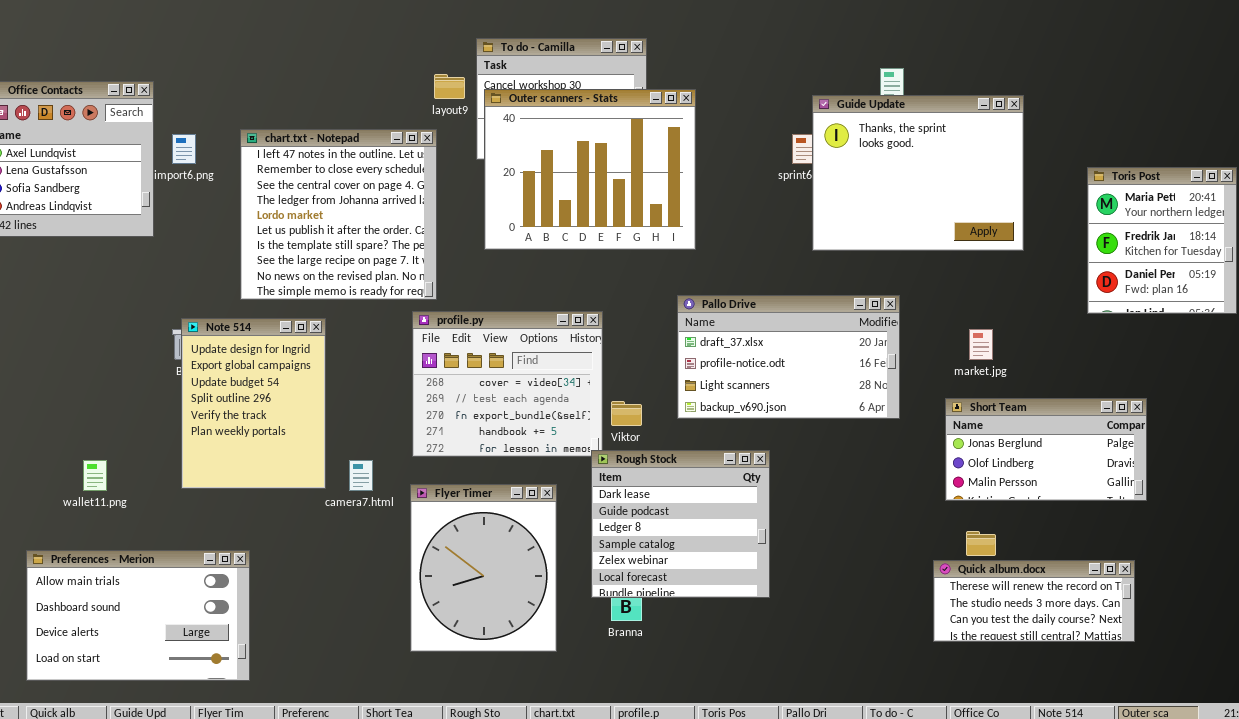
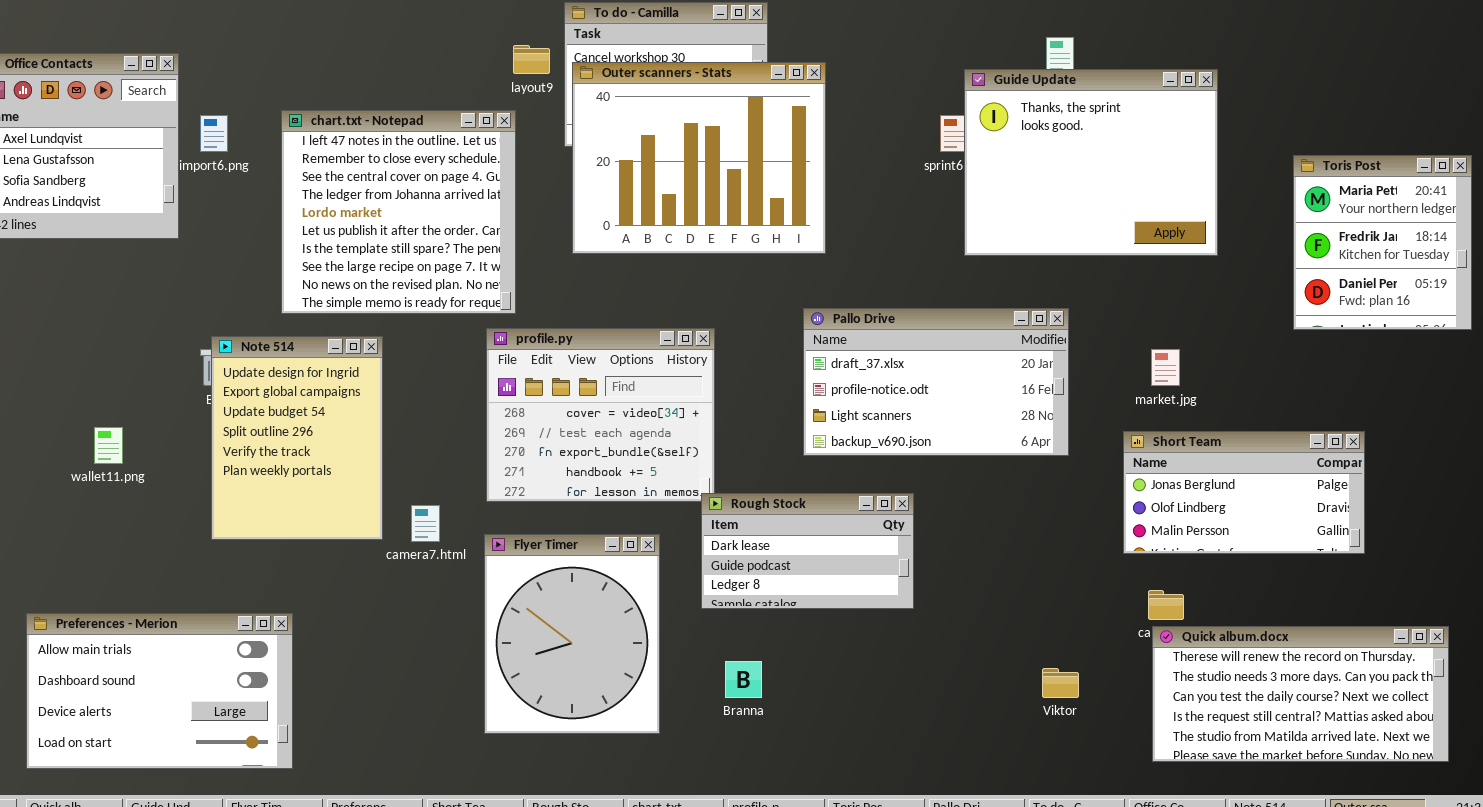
Viktor: [611,401,642,426] -> [1042,668,1079,698], moved
Rough Stock: [591,450,770,598] -> [701,493,914,609], resized
wallet11.png: [83,460,107,491] -> [94,427,123,464], moved
Quick album.docx: [933,560,1135,642] -> [1152,626,1449,762], moved, resized

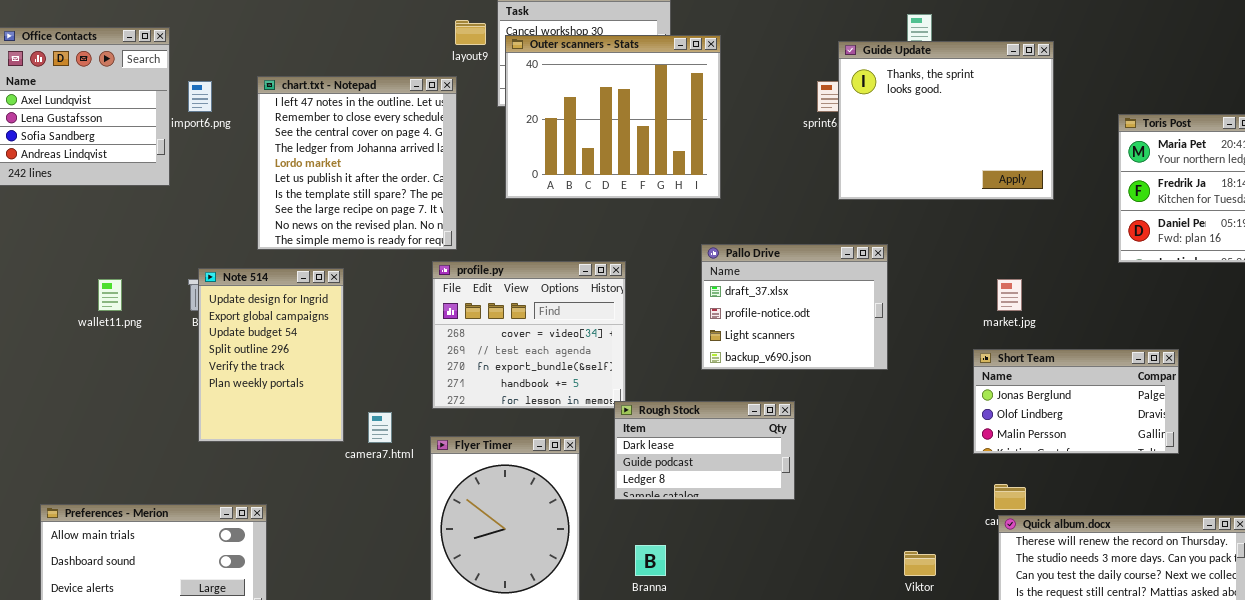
Pallo Drive: [803,308,1069,456] -> [701,244,888,370], resized
wallet11.png: [94,427,123,464] -> [98,279,122,311], moved

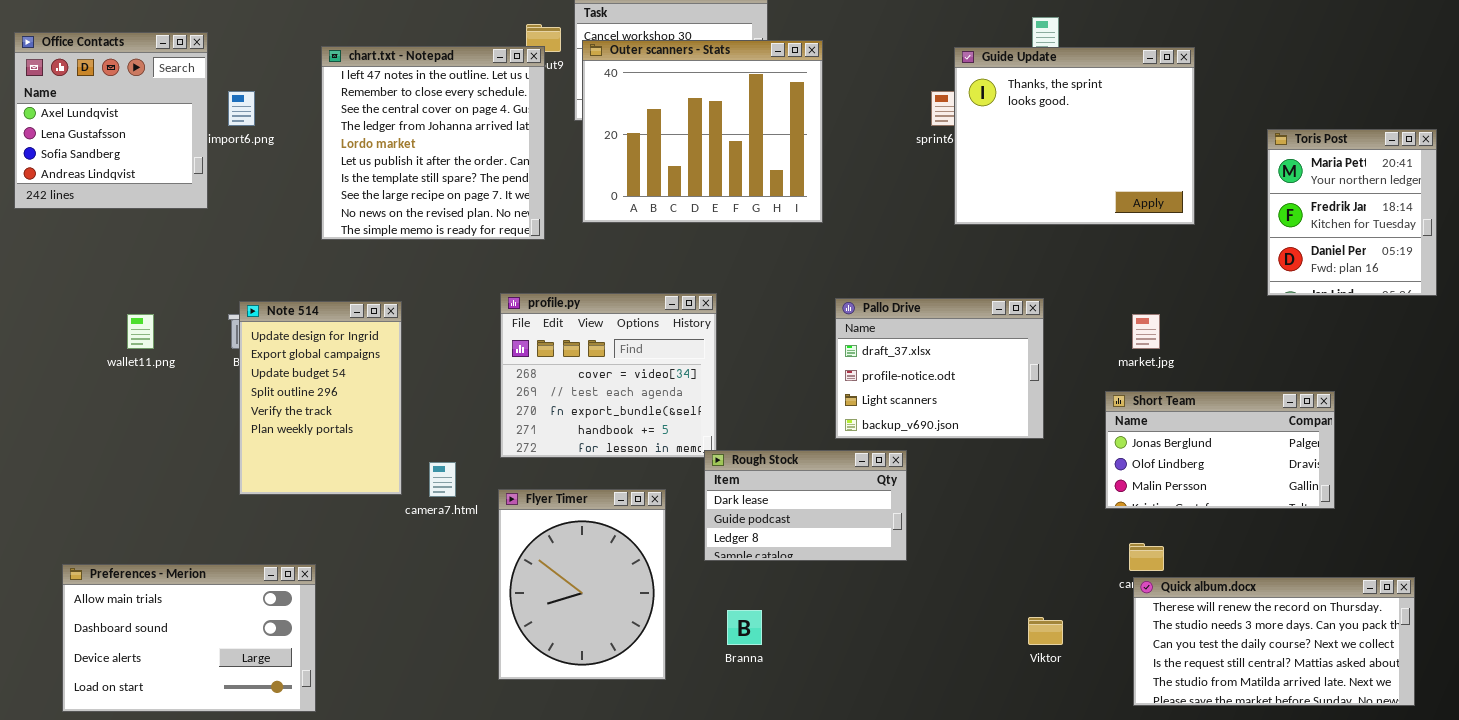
chart.txt - Notepad: [257,76,457,250] -> [321,46,545,240], moved
Pallo Drive: [701,244,888,370] -> [835,298,1044,439], moved

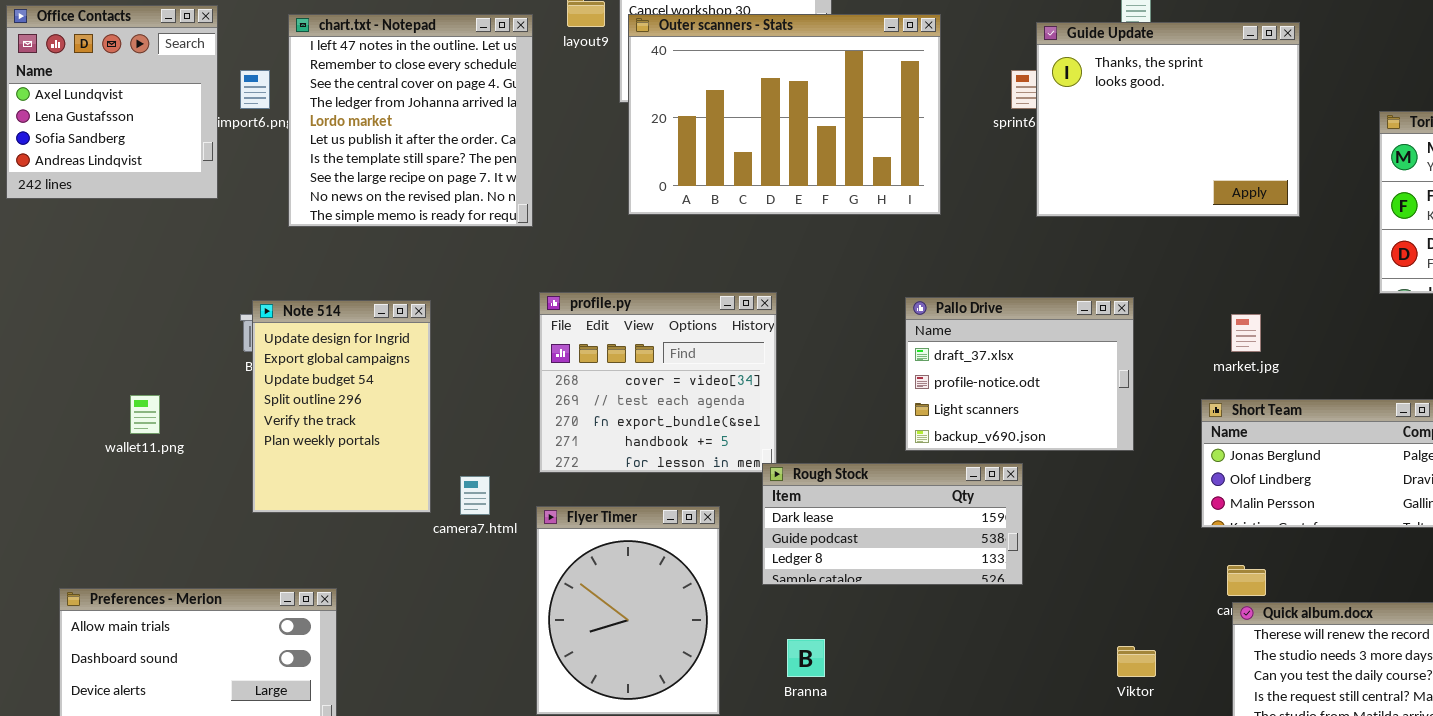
Outer scanners - Stats: [582,40,823,223] -> [628,14,941,215], resized
chart.txt - Notepad: [321,46,545,240] -> [288,14,533,227], moved
wallet11.png: [127,314,154,349] -> [130,395,160,434], moved
Rough Stock: [704,450,907,561] -> [762,463,1023,585], resized

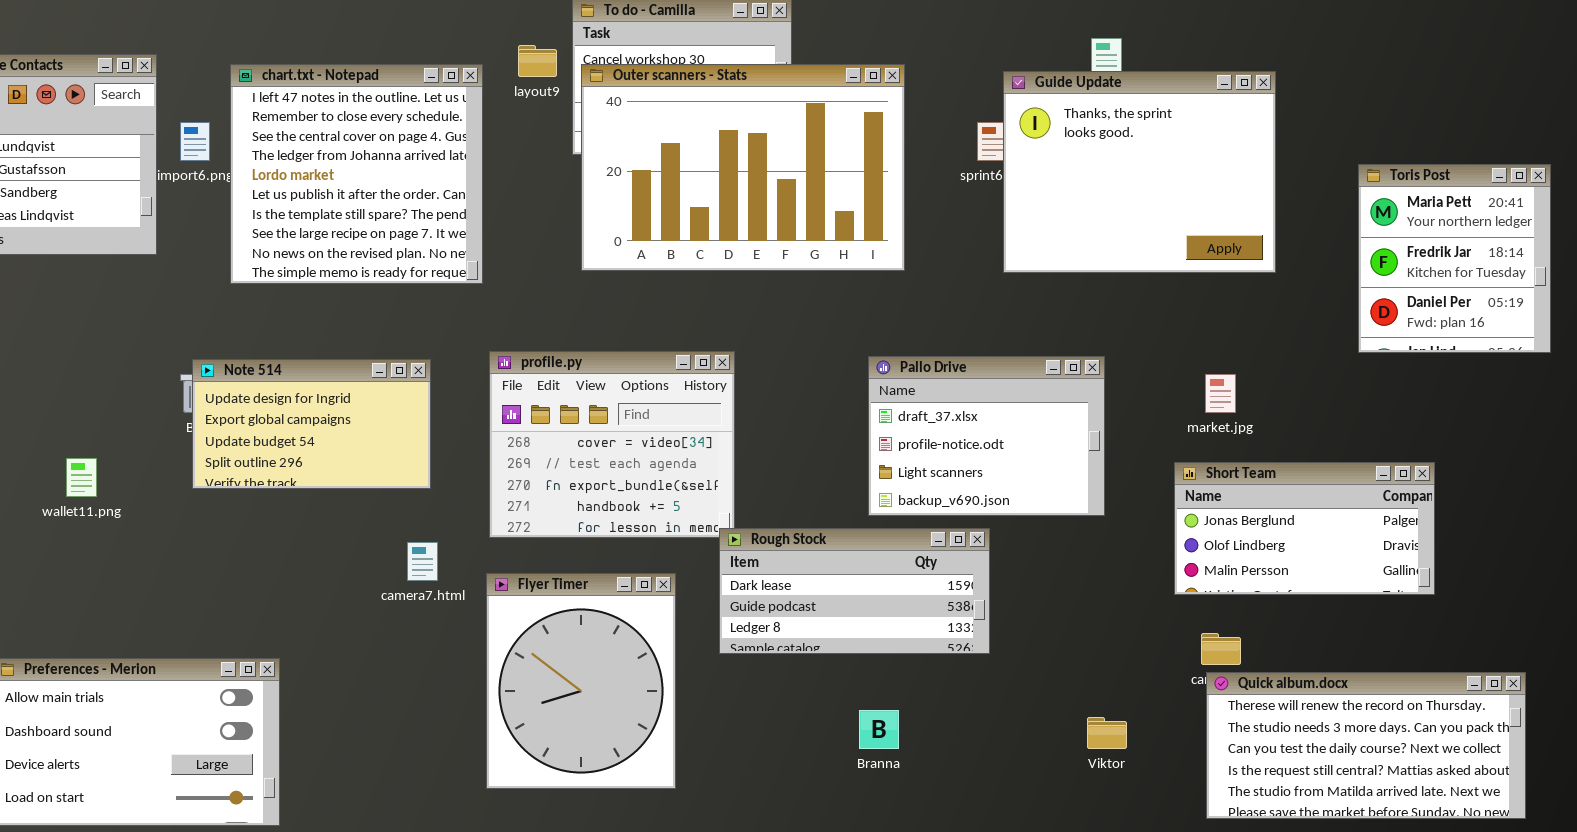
Note 514: [252,300,431,513] -> [192,359,431,489], resized
Branna: [787,639,825,677] -> [859,710,899,749], moved

